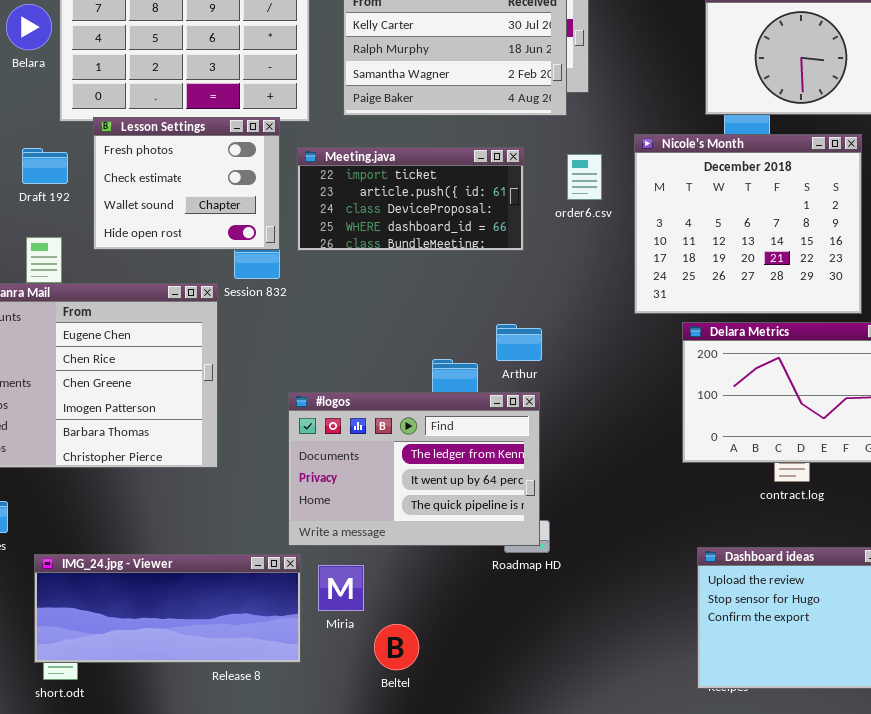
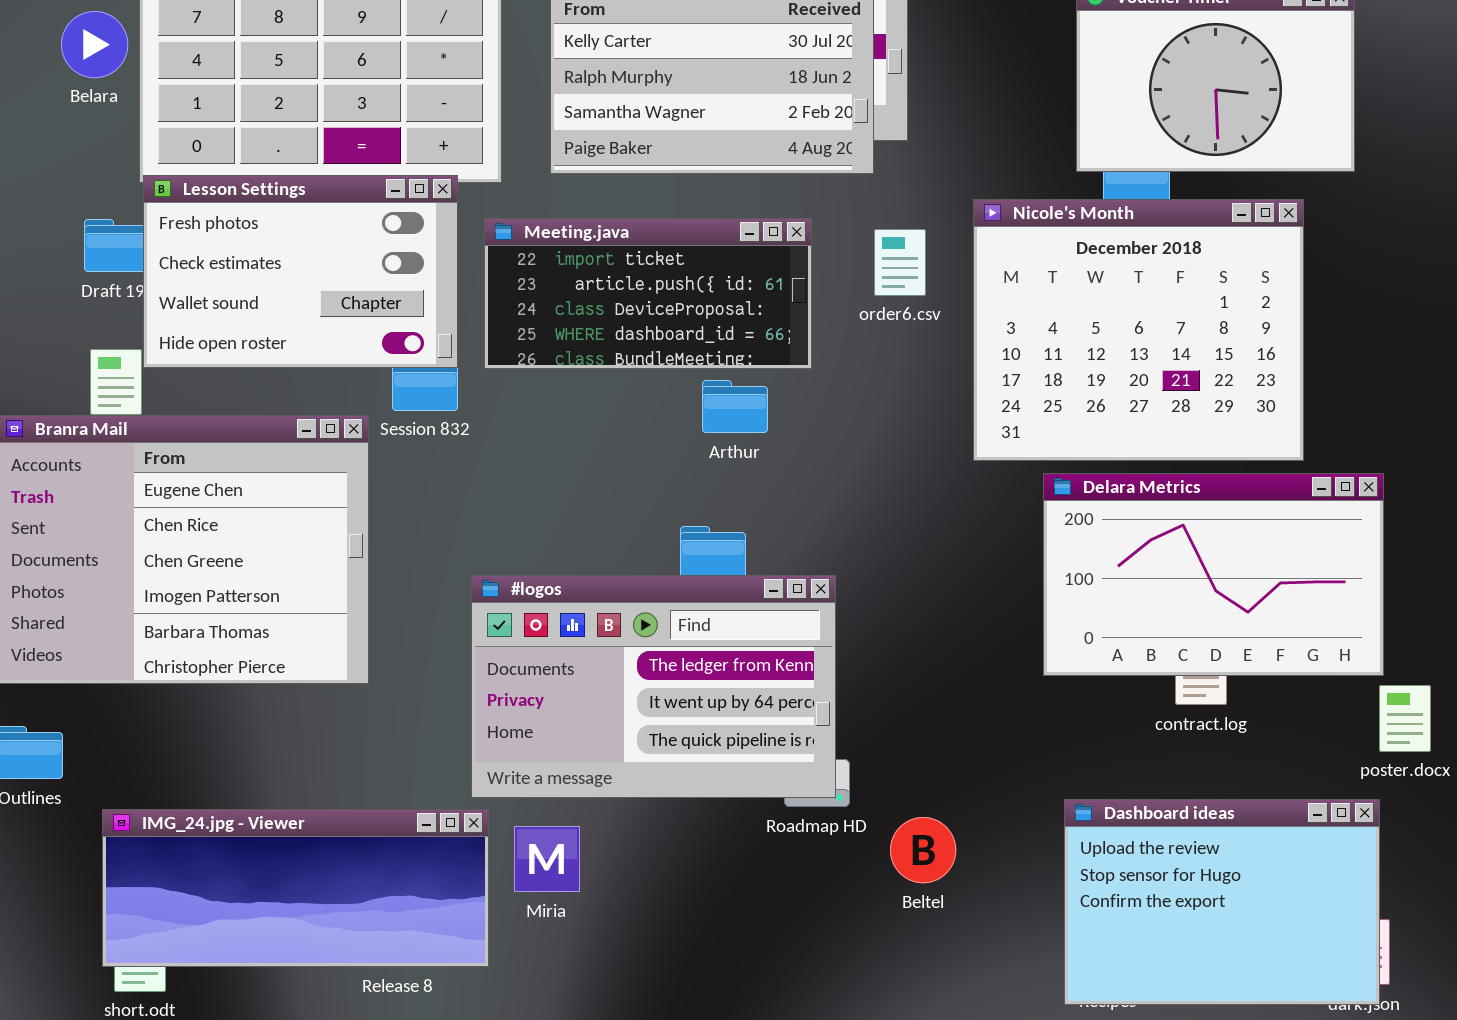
Lesson Settings: [93,117,280,250] -> [143,175,458,368], resized
Arthur: [496,324,542,361] -> [702,380,768,433], moved
Beltel: [374,624,419,670] -> [890,817,956,883], moved

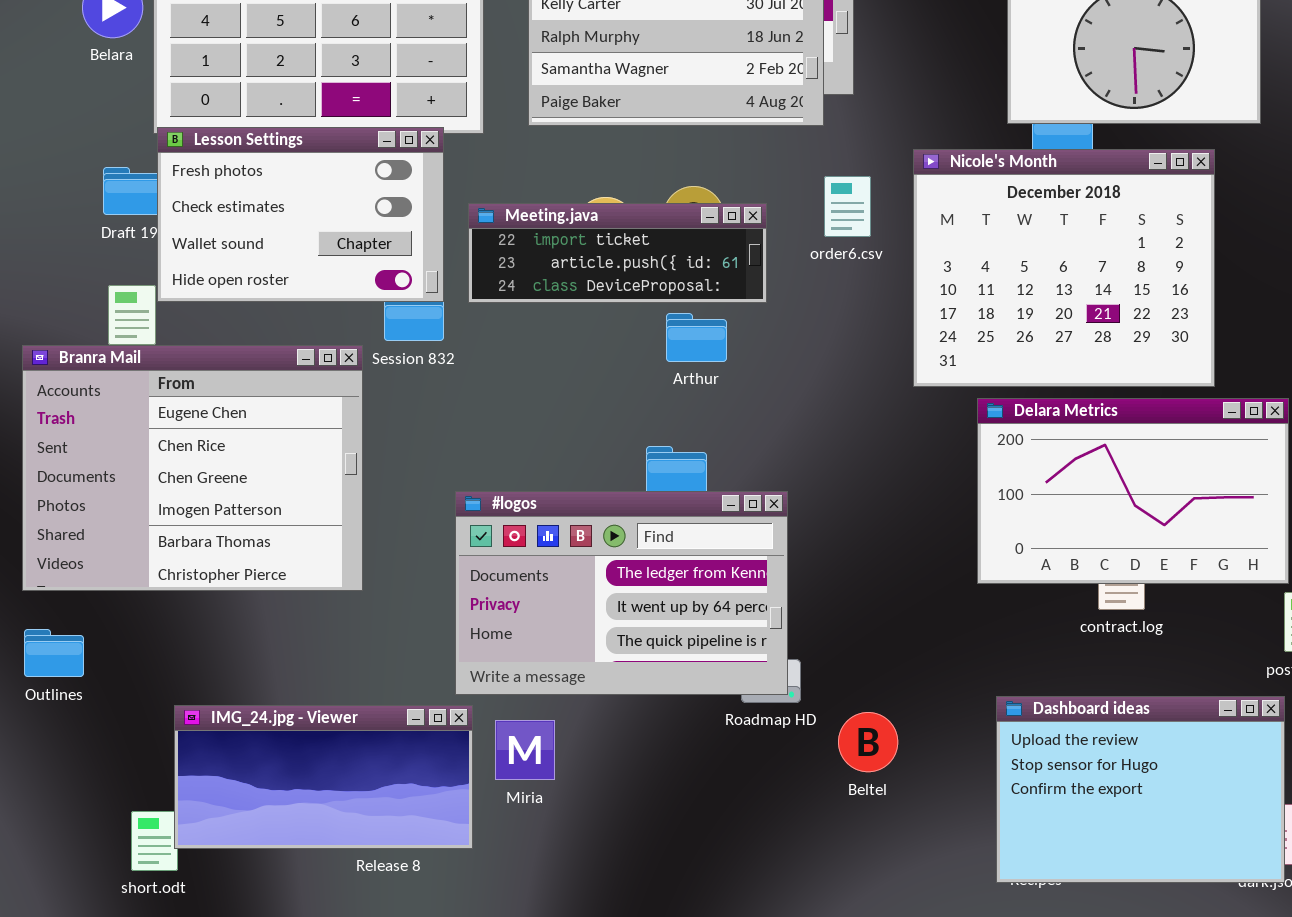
Meeting.java: [484,218,812,369] -> [468,203,767,303], resized
IMG_24.jpg - Viewer: [102,809,489,967] -> [174,705,473,849], resized

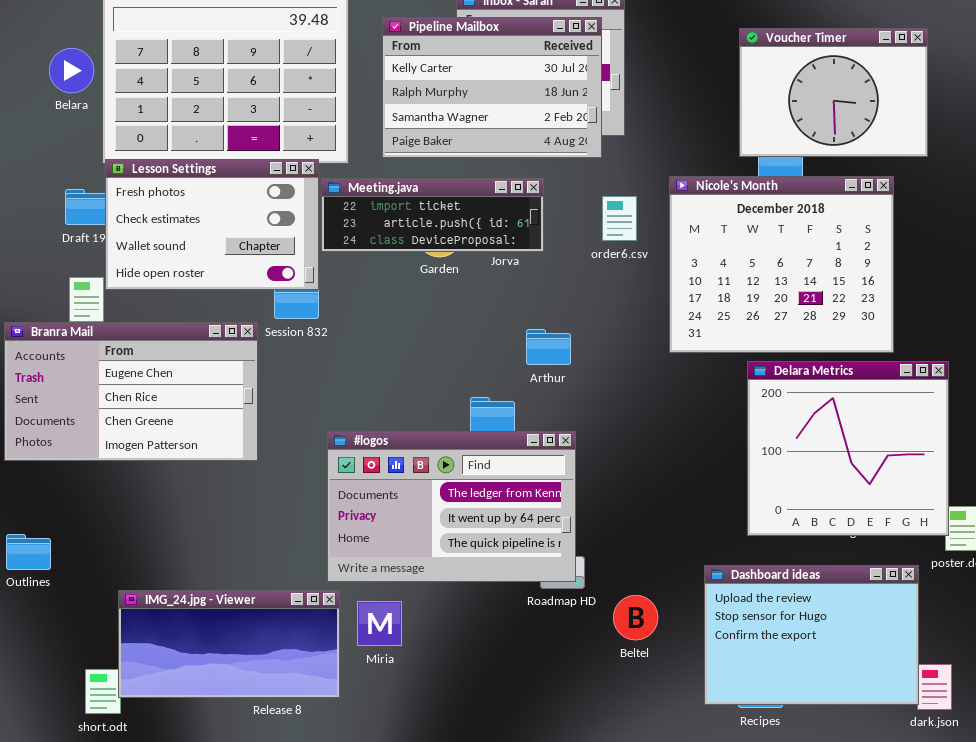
Meeting.java: [468,203,767,303] -> [321,178,544,252], moved
Arthur: [666,313,727,362] -> [526,329,571,365], moved
Branra Mail: [22,345,363,591] -> [4,322,258,461], resized
Delara Metrics: [977,398,1289,584] -> [747,361,949,536], resized
Dashboard ideas: [996,696,1285,883] -> [704,565,919,705], moved

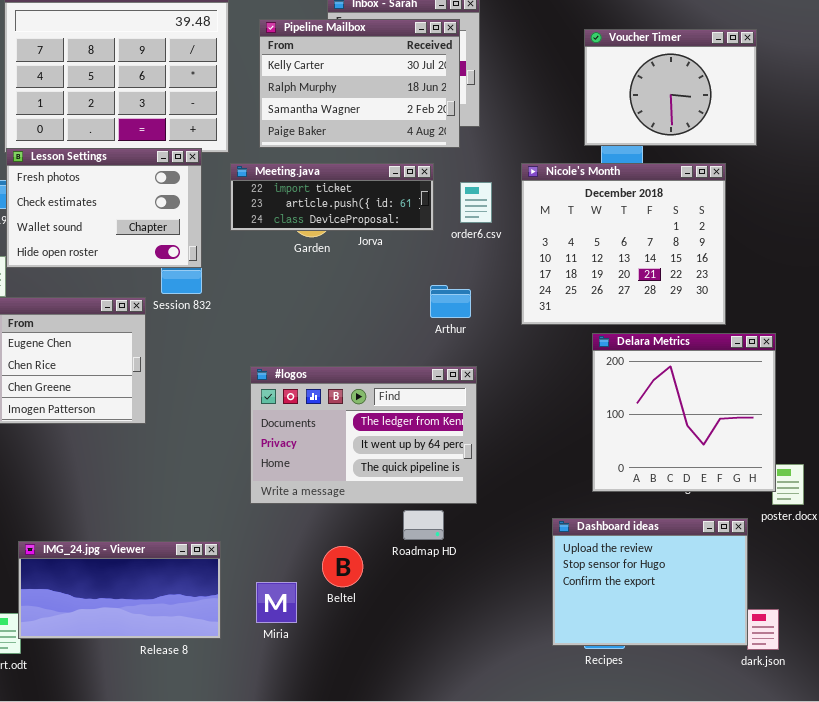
Meeting.java: [321,178,544,252] -> [230,163,434,231], moved
Arthur: [526,329,571,365] -> [430,285,471,318], moved
#logos: [327,431,576,582] -> [250,366,477,504], moved
Beltel: [613,595,658,640] -> [322,546,363,587], moved
Miria: [357,601,402,646] -> [256,582,297,623], moved

